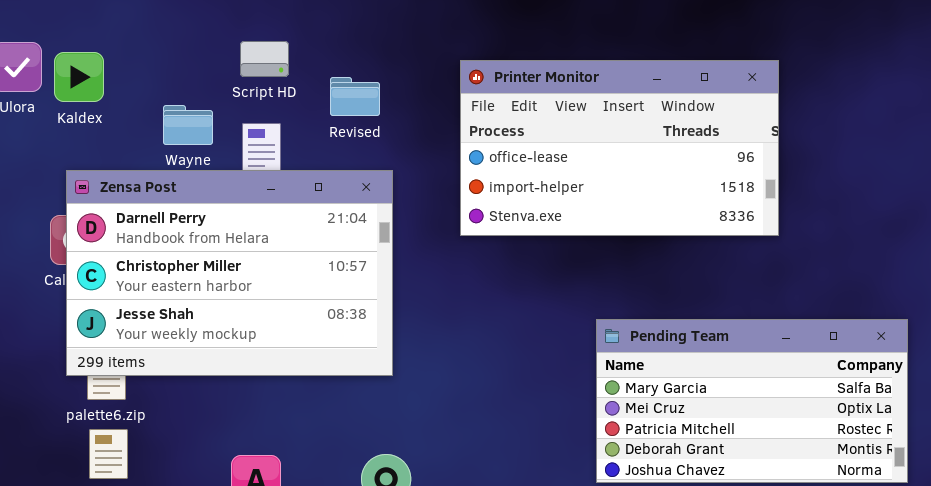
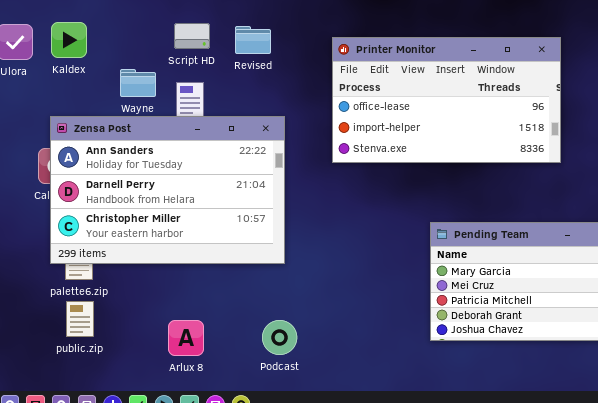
Kaldex: [54,52,104,102] -> [51,22,87,58], moved
Revised: [330,77,380,116] -> [235,26,271,54], moved
Zensa Post: [66,170,393,376] -> [50,116,285,264], scrolled up 1 row

